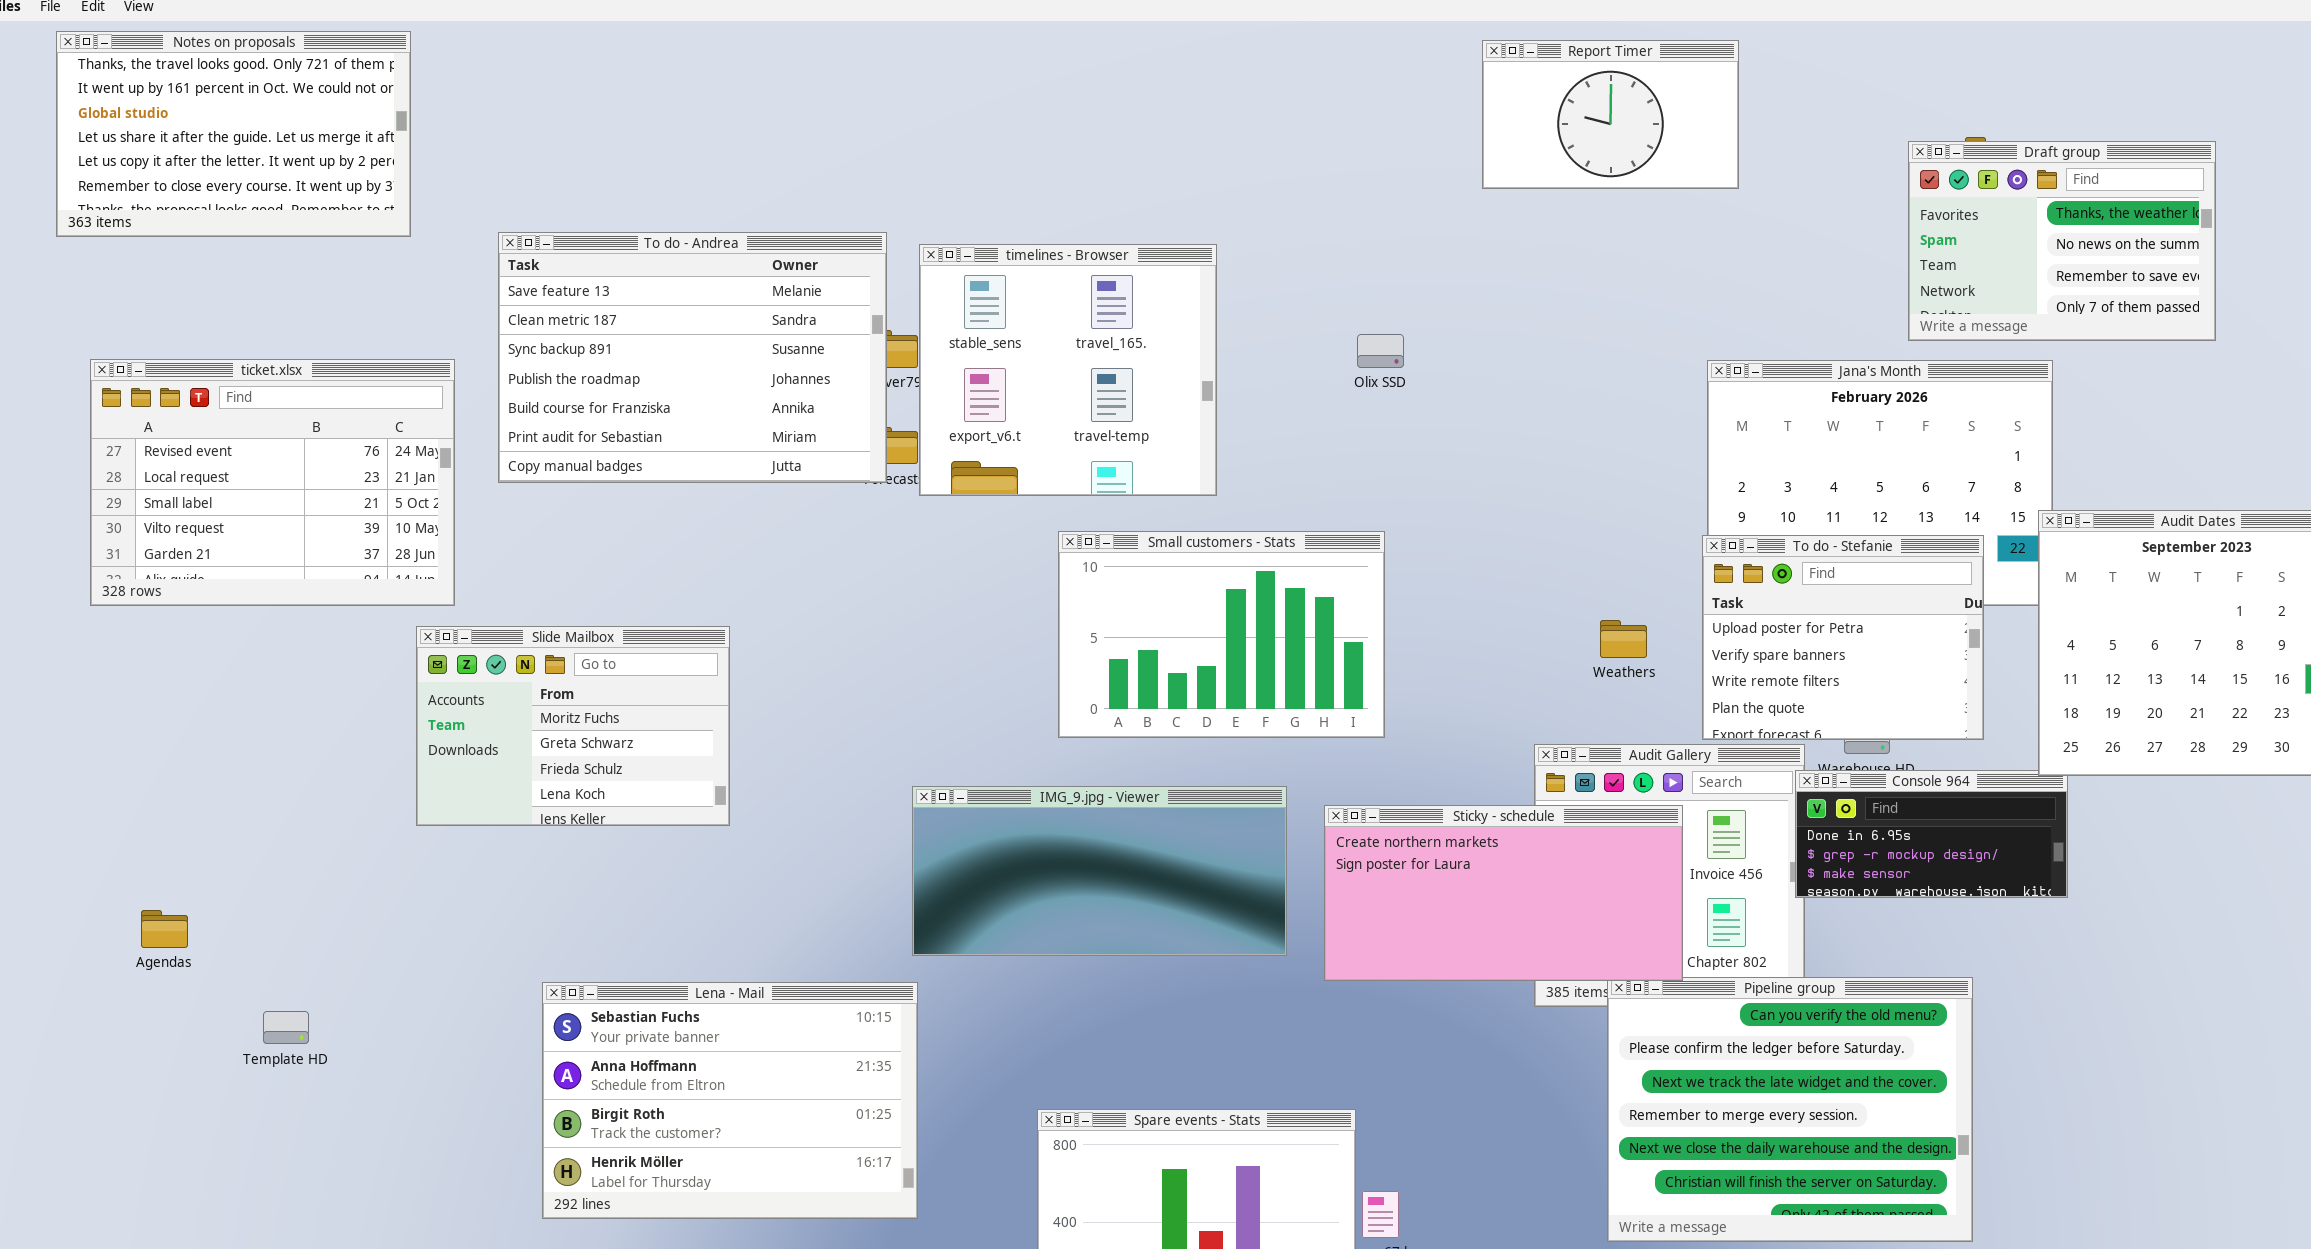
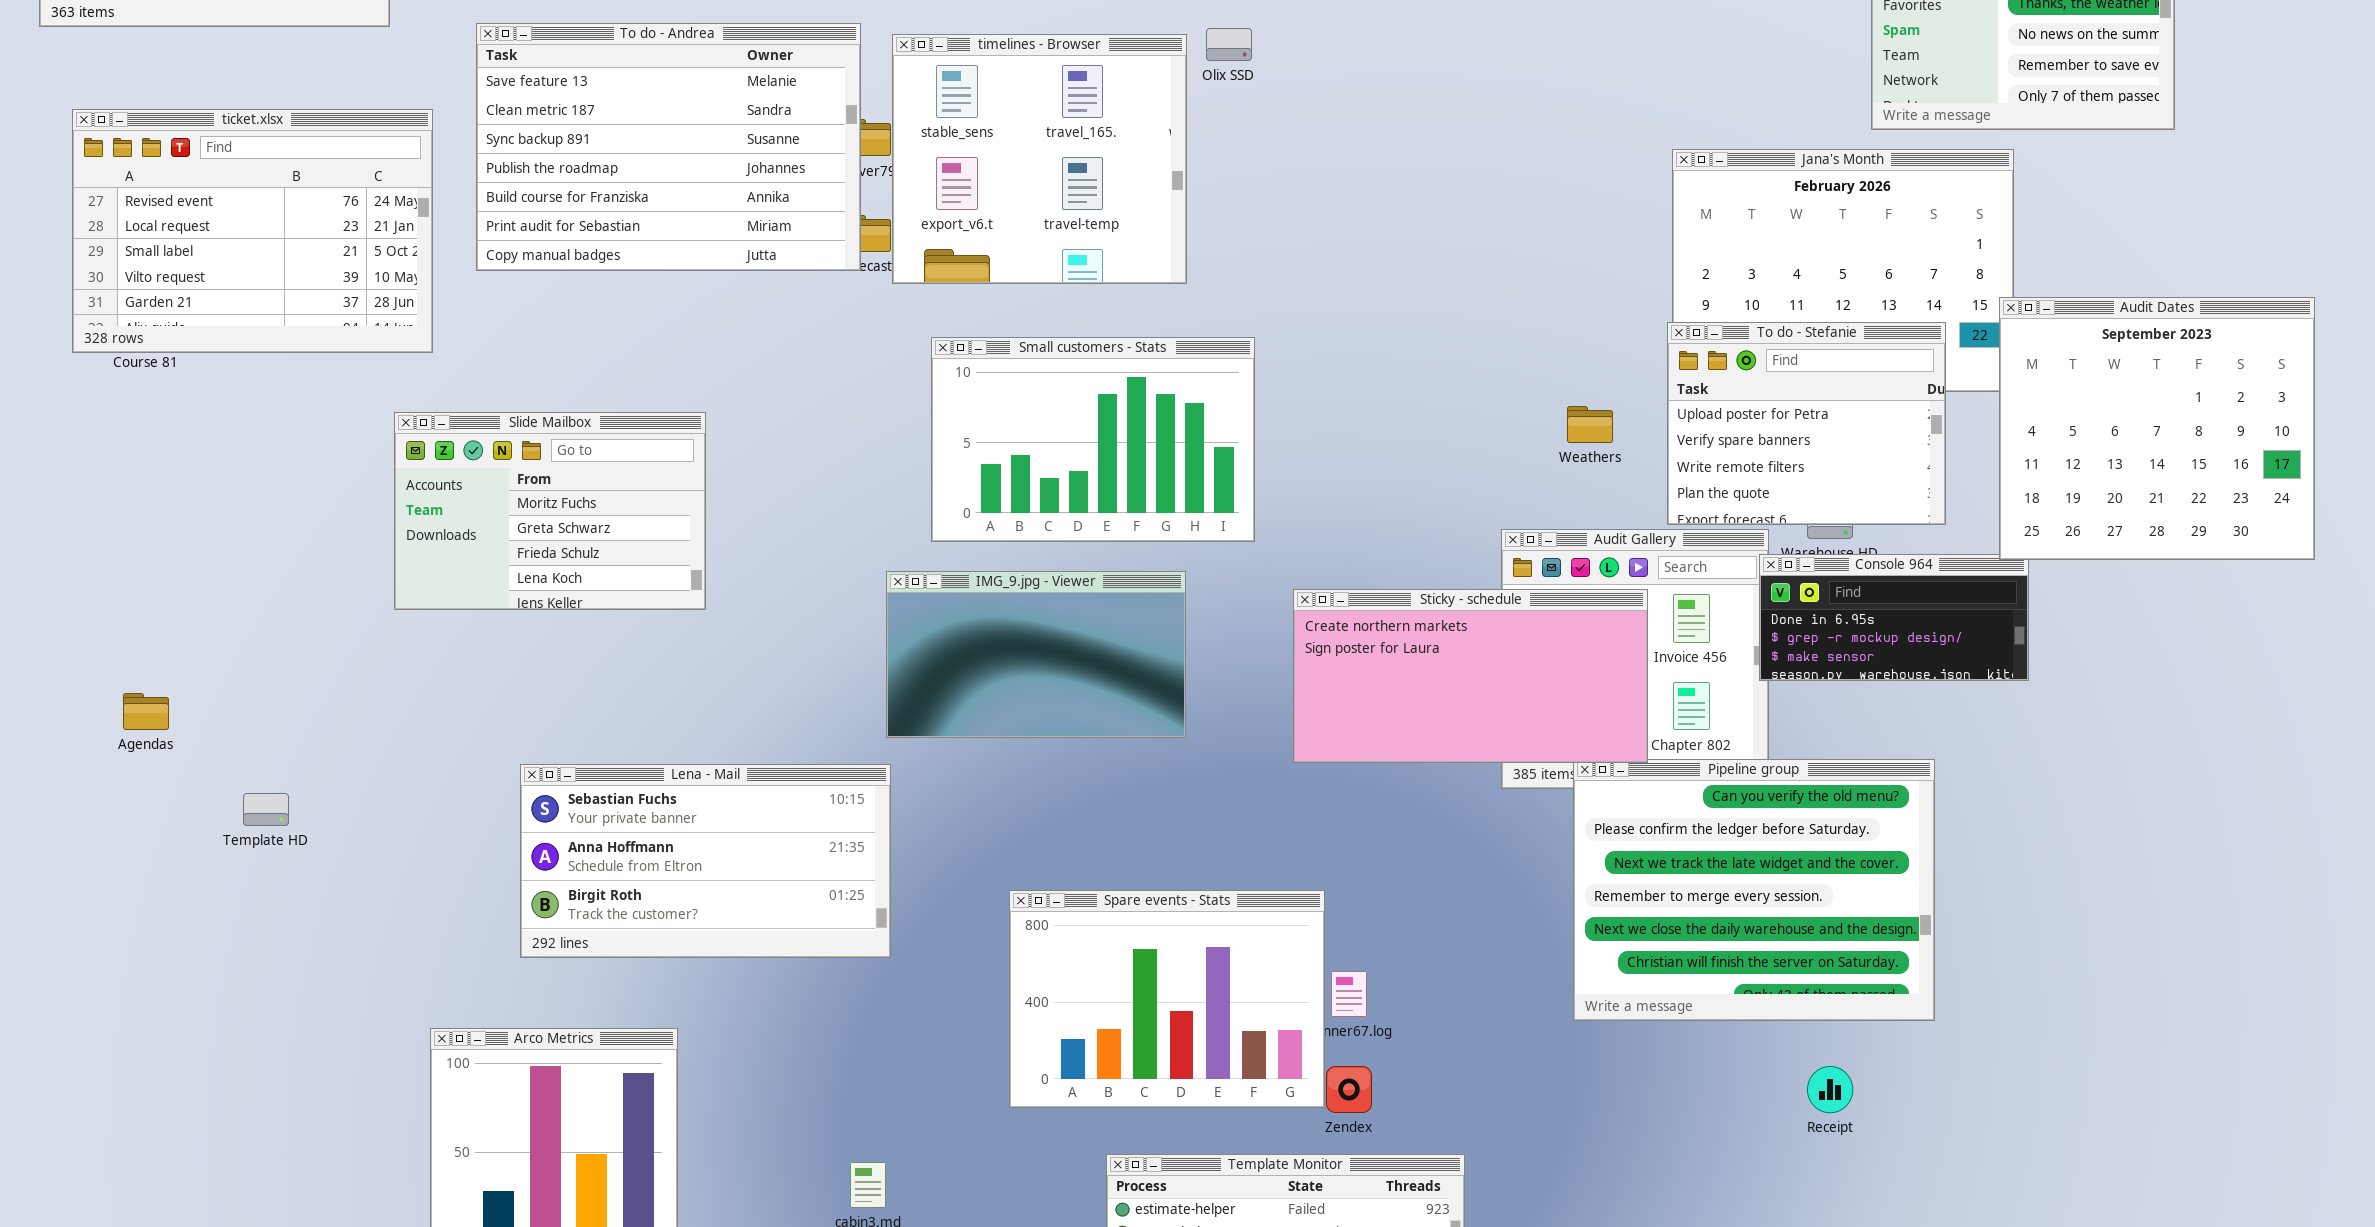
Olix SSD: [1357,334,1404,368] -> [1206,28,1252,61], moved
ticket.xlsx: [90,359,455,606] -> [72,109,433,353], moved
Small customers - Stats: [1058,531,1385,738] -> [931,337,1255,542], moved
IMG_9.jpg - Viewer: [912,786,1287,956] -> [886,571,1186,738], resized
Lena - Mail: [542,982,918,1219] -> [520,764,891,958], resized

